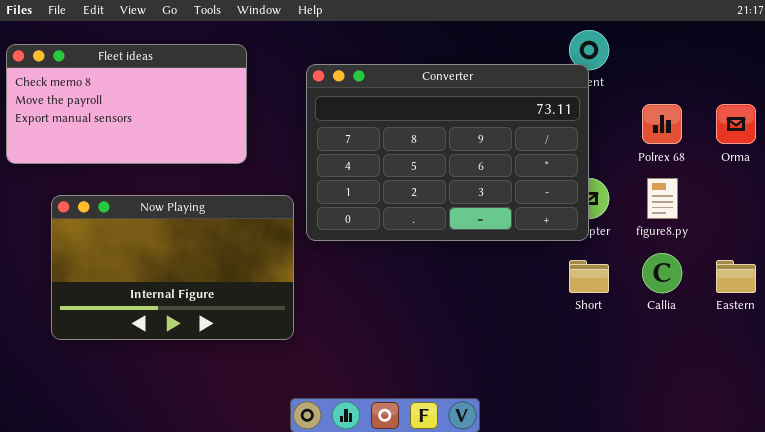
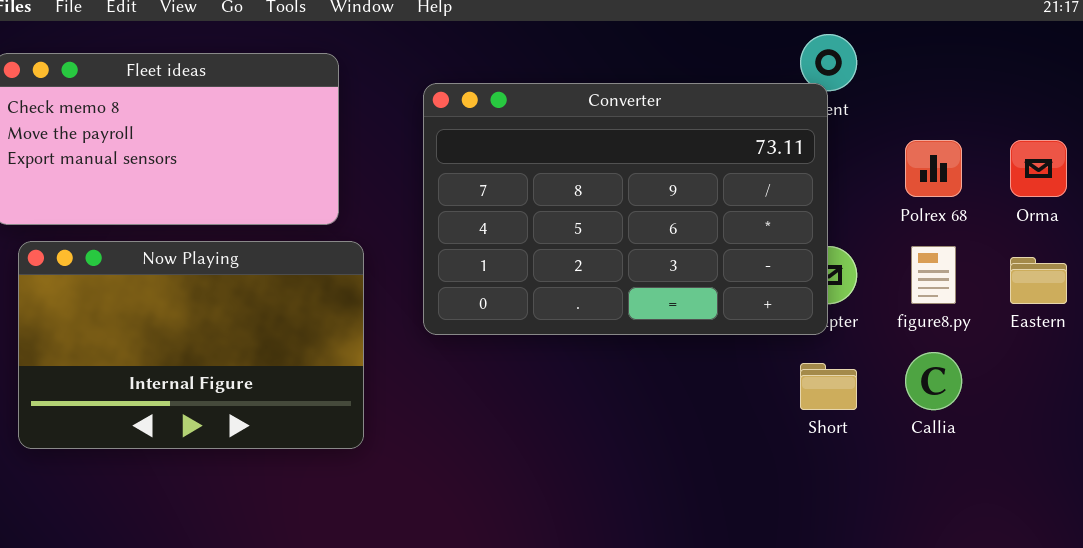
Now Playing: [51,195,294,340] -> [18,241,364,449], moved
Eastern: [716,260,756,293] -> [1010,257,1067,304], moved

